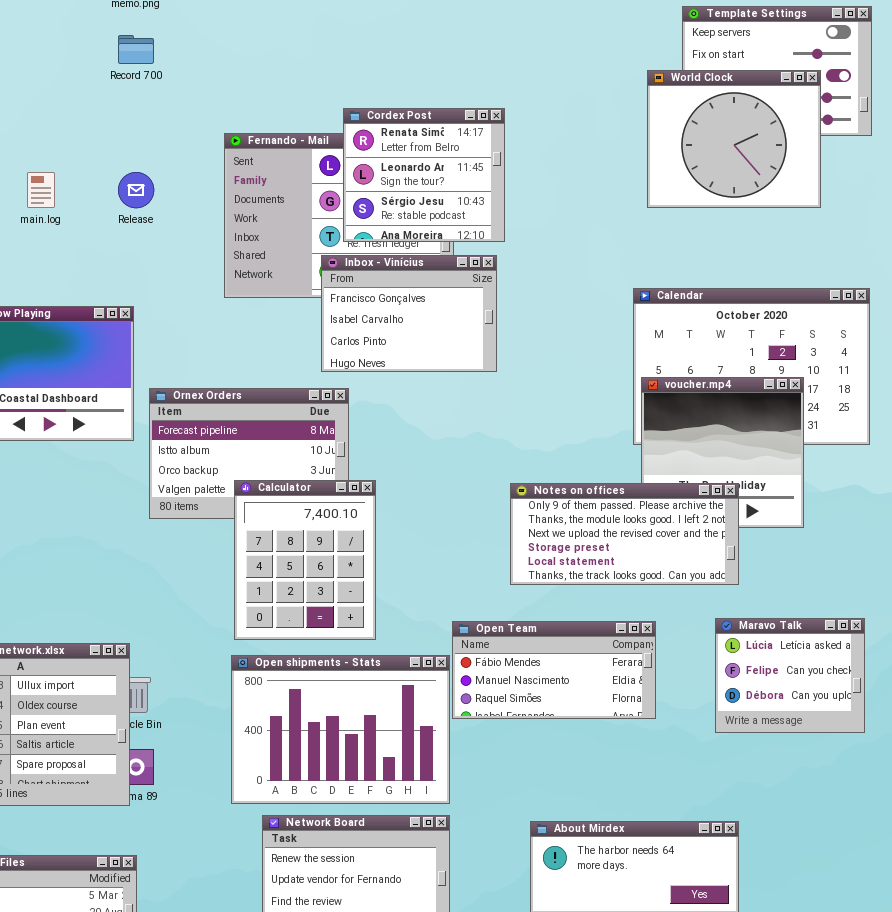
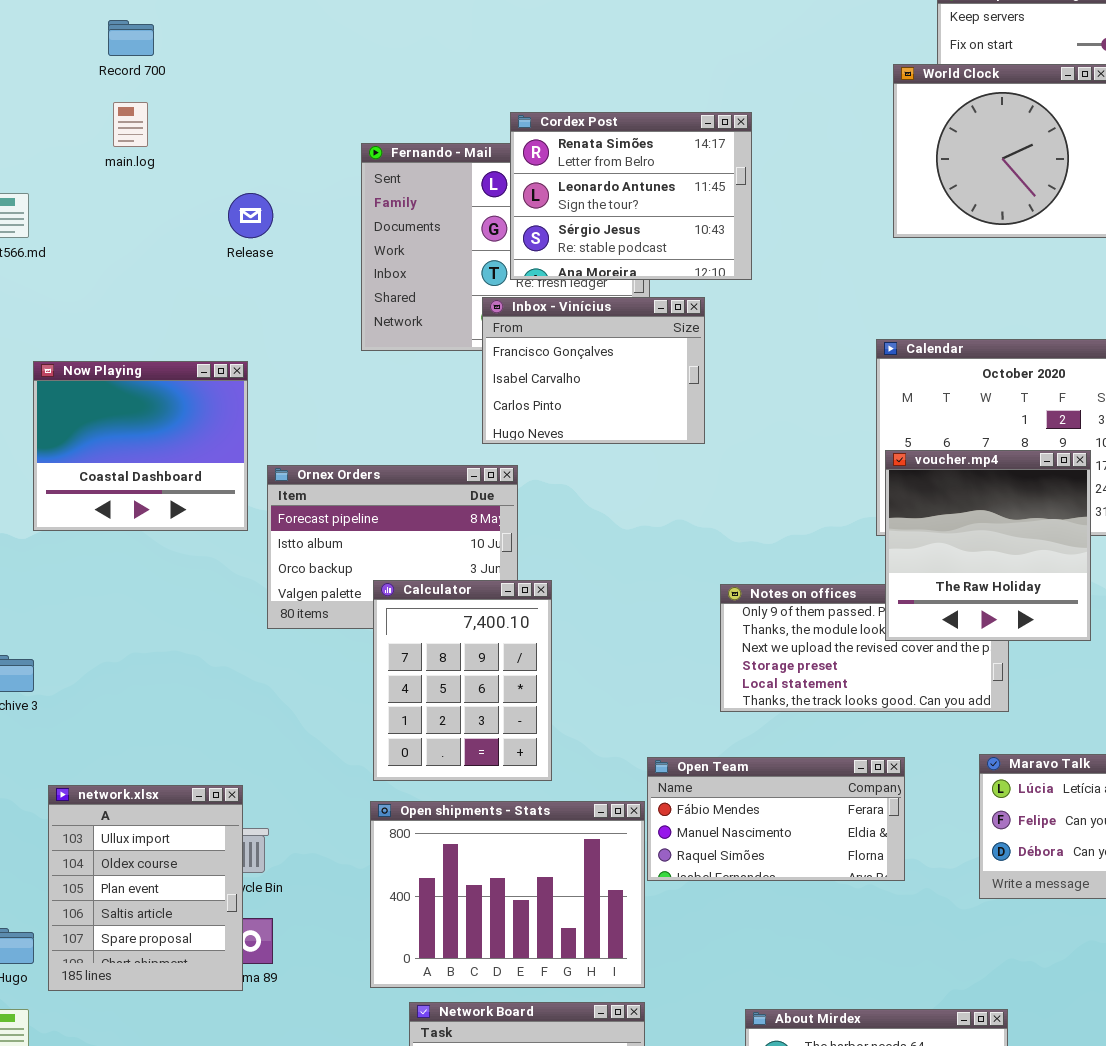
Record 700: [118,35,154,64] -> [108,20,154,56], moved
Cordex Post: [343,108,505,242] -> [510,112,752,280], resized
main.log: [27,172,55,208] -> [113,102,148,147], moved
voucher.mp4: [641,377,804,528] -> [885,450,1091,641], raised

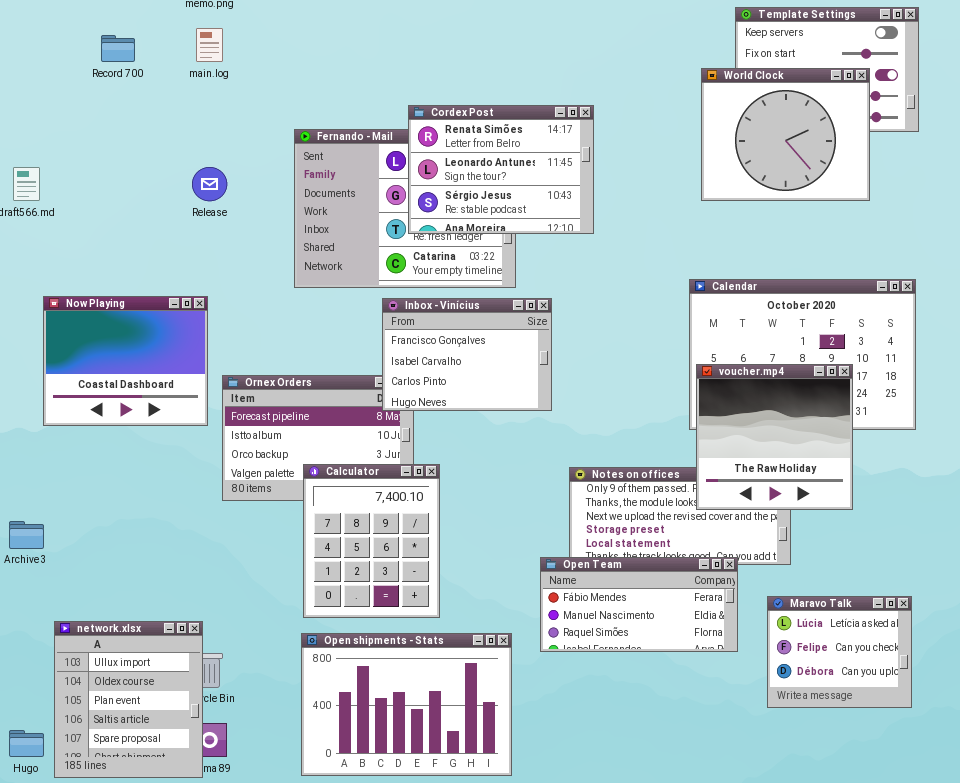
main.log: [113,102,148,147] -> [196,28,223,62], moved
Inbox - Vinícius: [482,297,705,444] -> [382,298,552,411], moved
Open Team: [647,757,905,881] -> [540,557,738,652], moved

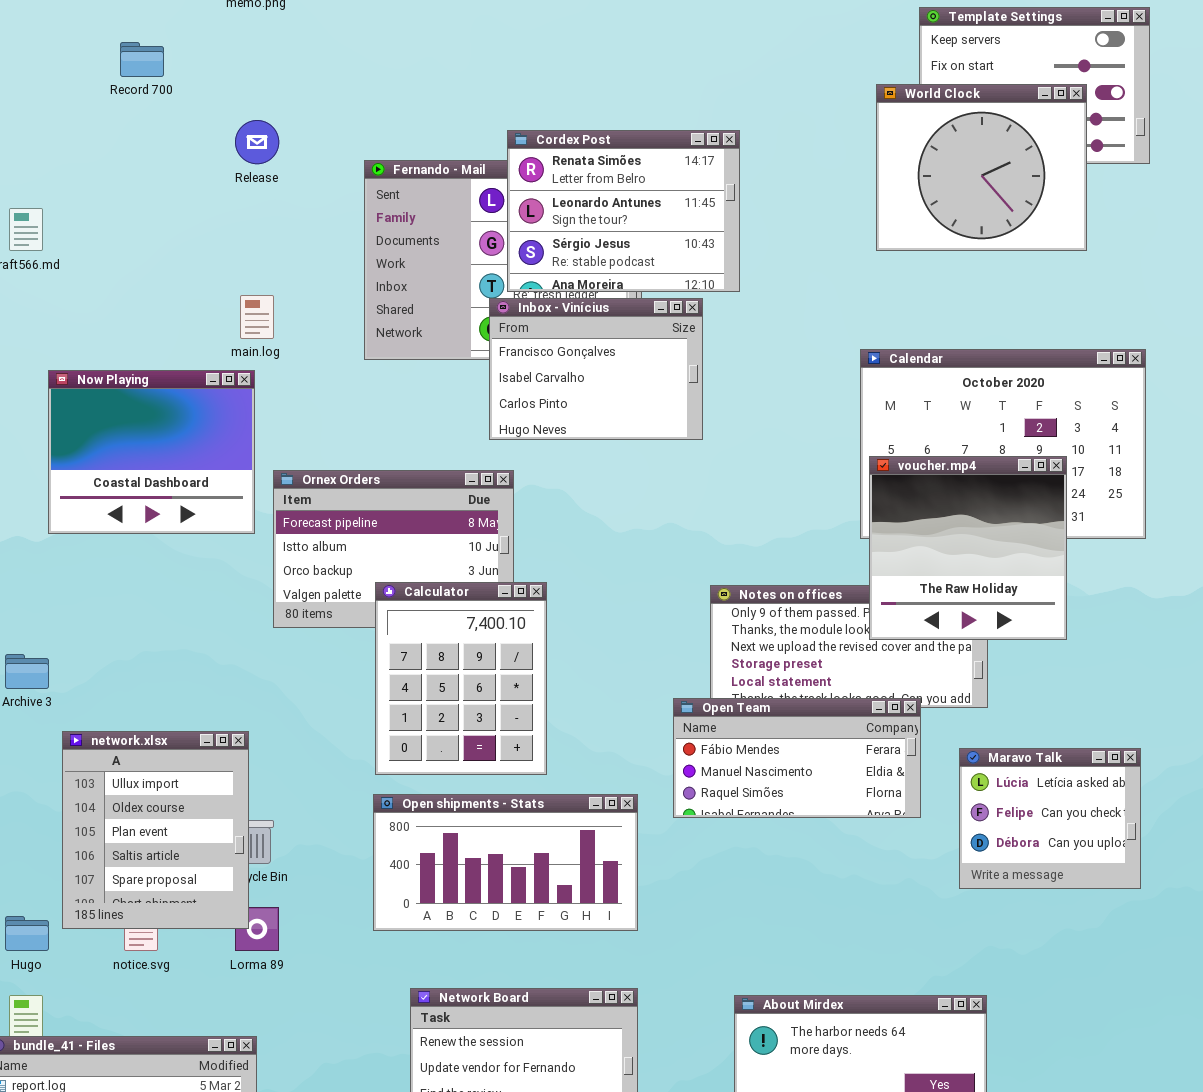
main.log: [196,28,223,62] -> [240,295,274,339], moved
Release: [192,167,227,201] -> [235,120,279,164], moved
Inbox - Vinícius: [382,298,552,411] -> [489,298,703,440], moved
network.xlsx: [54,621,203,778] -> [62,731,249,929], moved
Open shipments - Stats: [301,633,512,776] -> [373,794,638,931], resized

